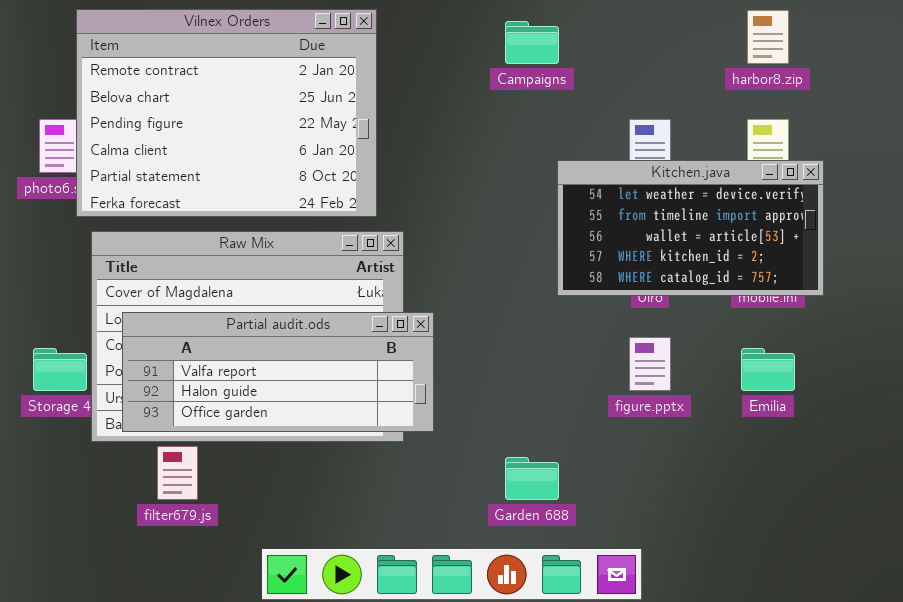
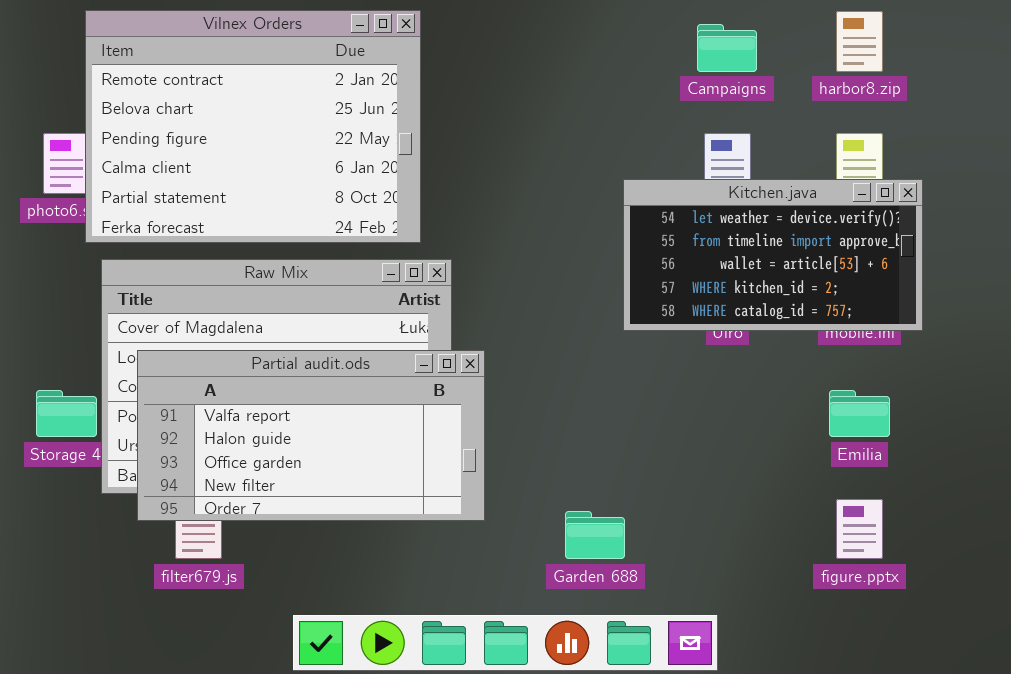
Campaigns: [505,21,559,64] -> [697,24,757,72], moved
Partial audit.ods: [122,312,434,432] -> [137,350,485,521], resized
figure.pptx: [629,337,671,391] -> [836,499,883,559], moved

